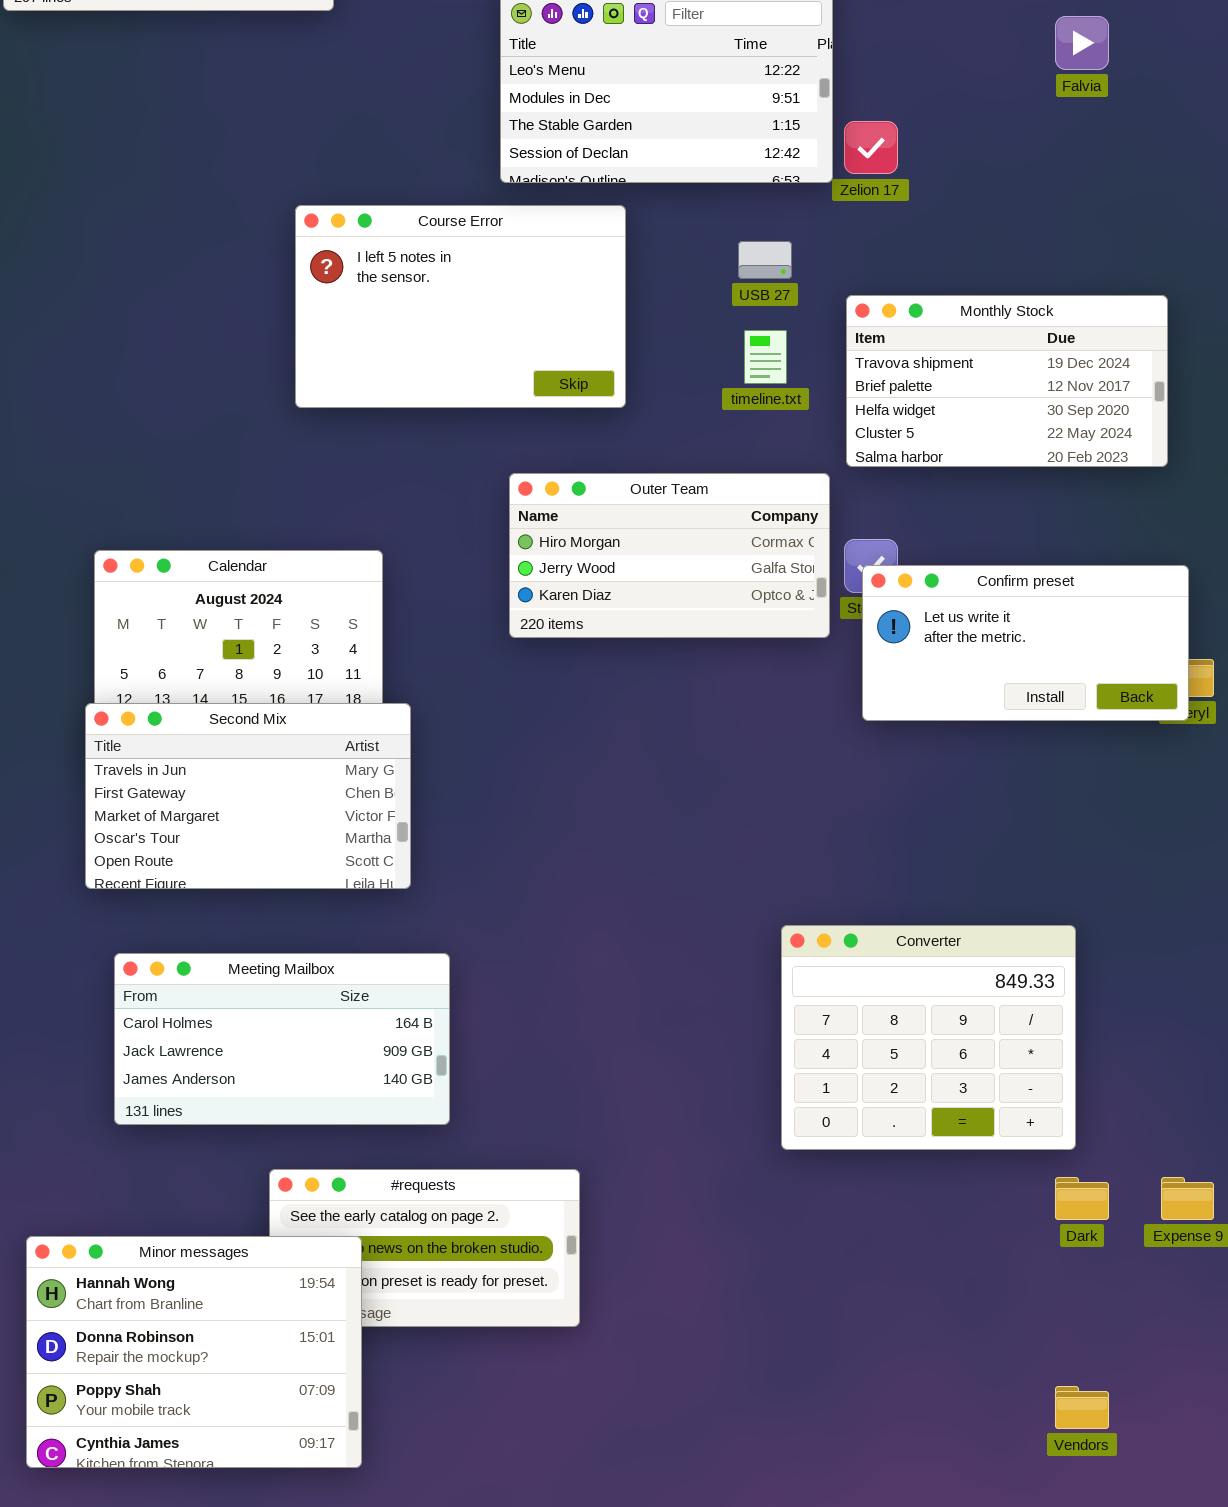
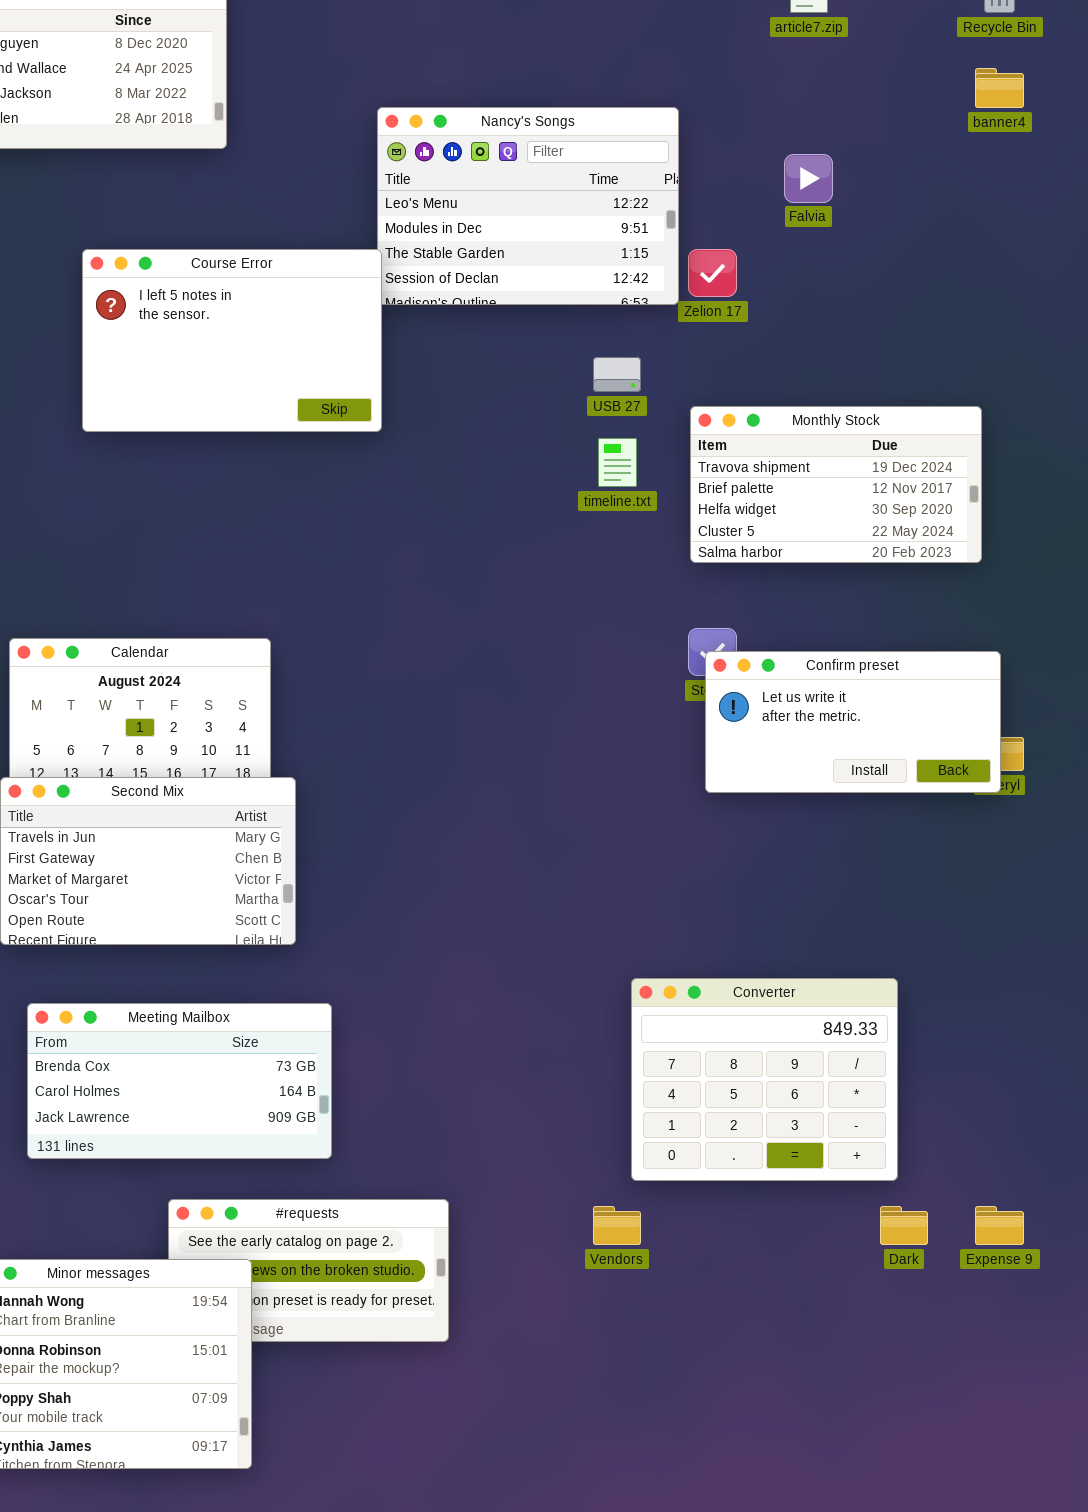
Falvia: [1055,16,1109,70] -> [784,154,833,203], moved
Course Error: [295,205,626,408] -> [82,249,382,432], moved
Outer Team: [509,473,830,638] -> none, closed
Meeting Mailbox: [114,953,450,1125] -> [27,1003,332,1159], scrolled up 1 row
Vendors: [1055,1386,1109,1429] -> [593,1206,641,1245], moved

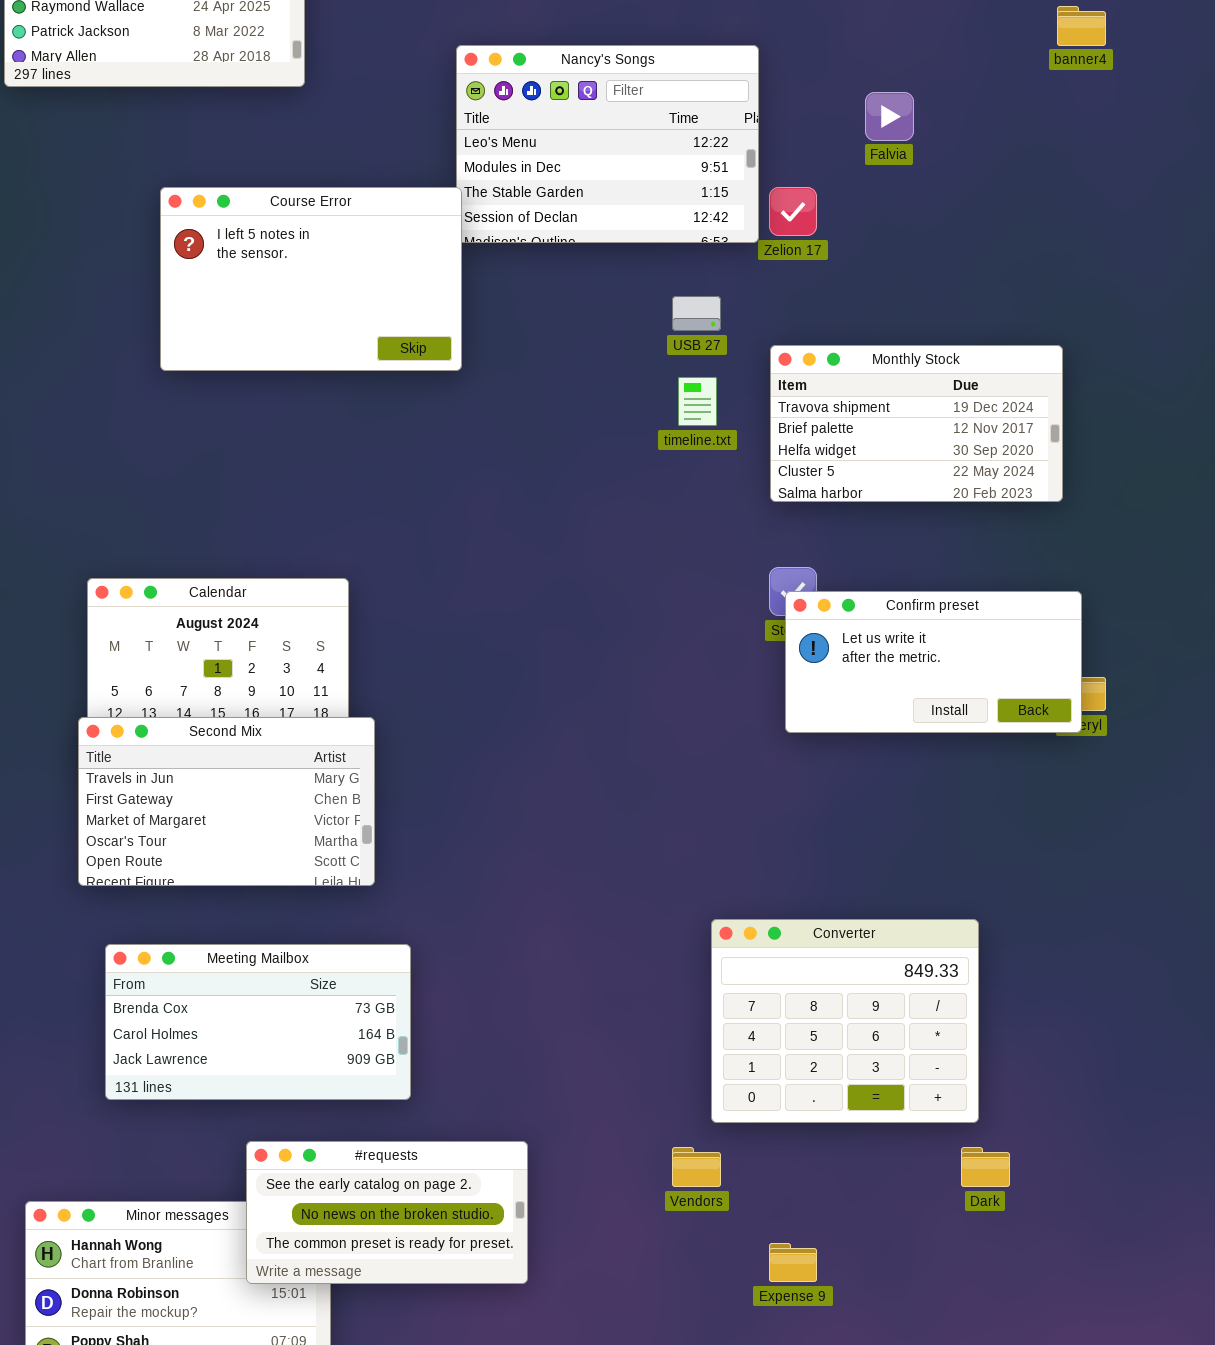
#requests: [168,1199,449,1342] -> [246,1141,528,1284], raised
Expense 9: [975,1206,1024,1245] -> [769,1243,817,1282], moved

